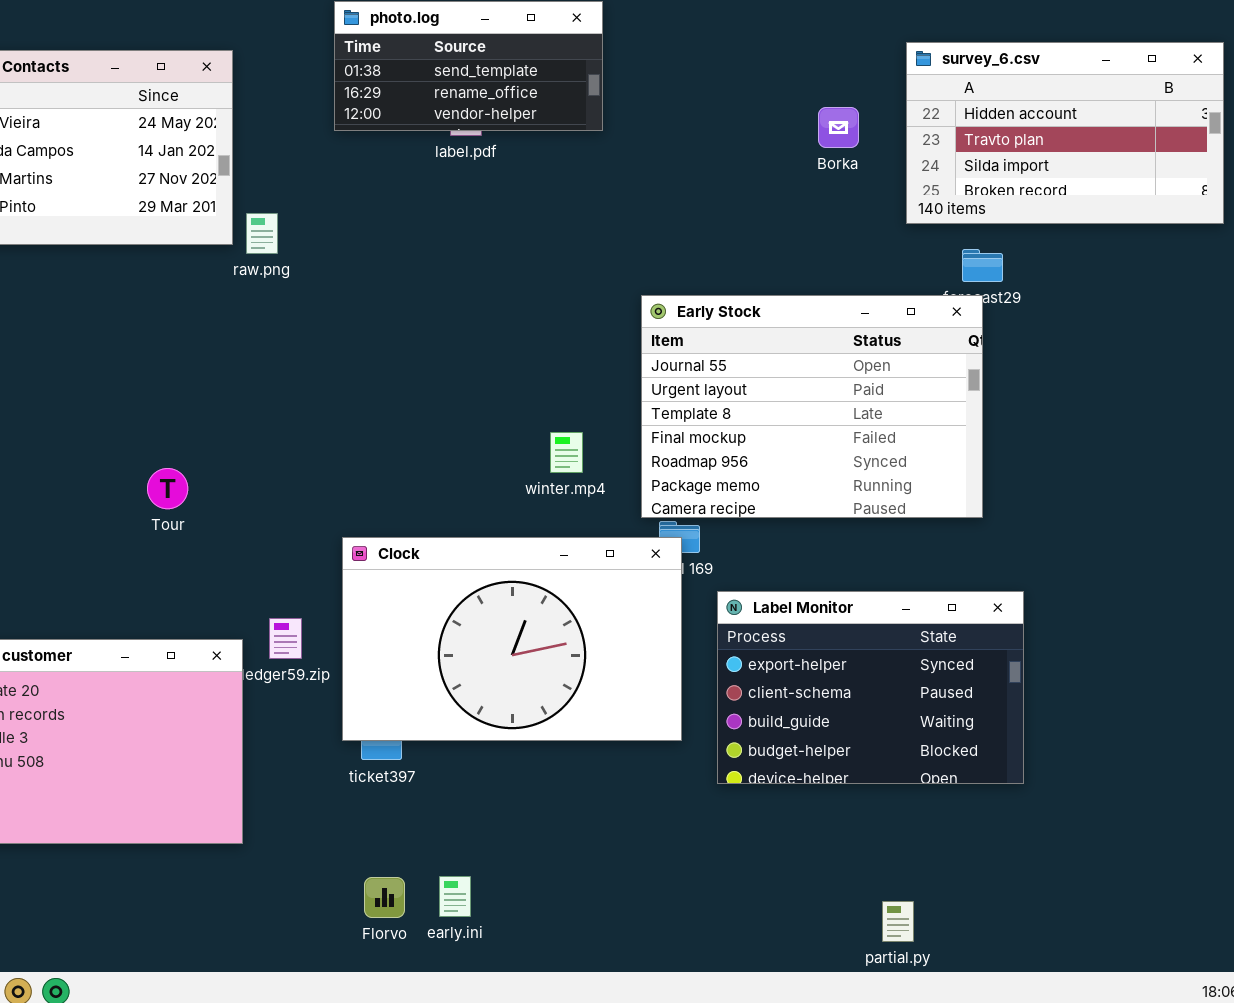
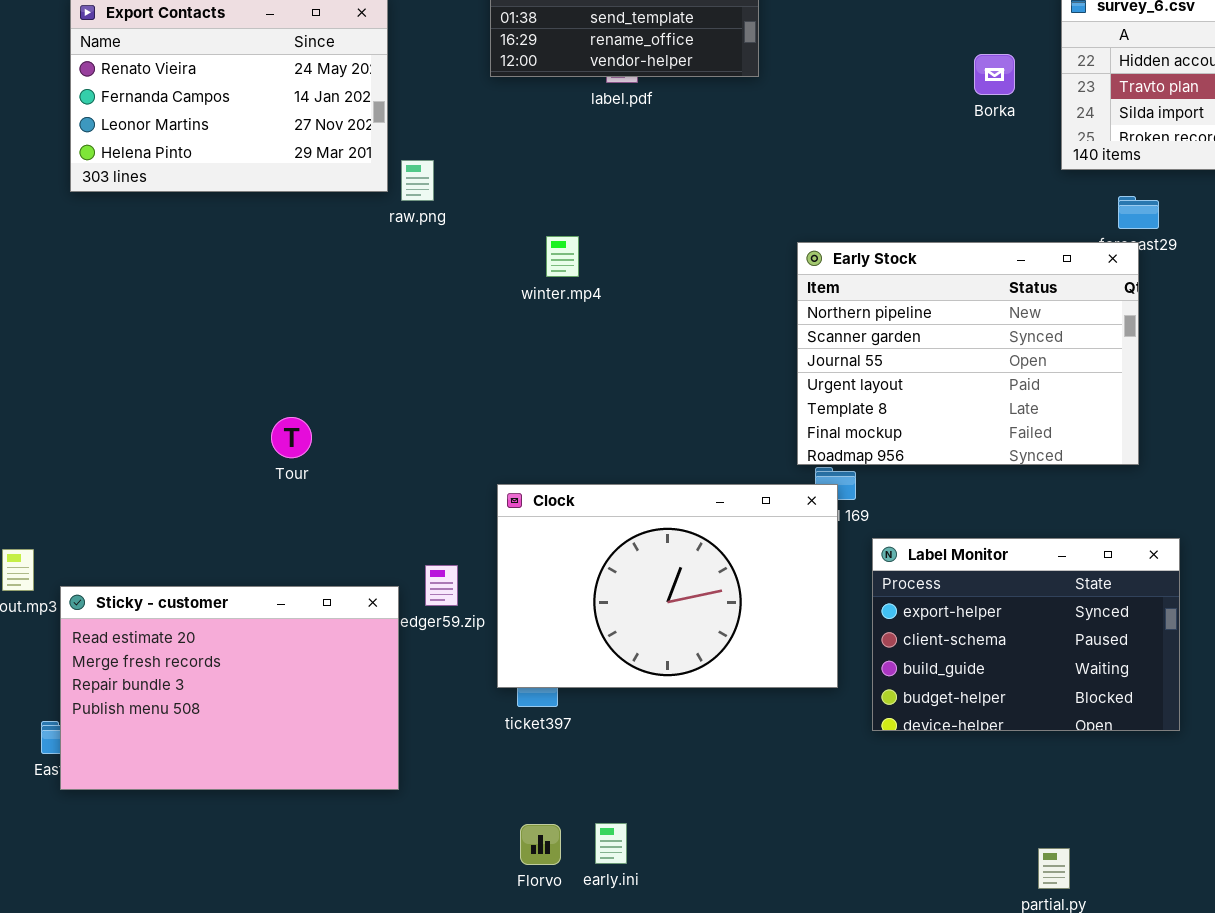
Early Stock: [641,295,983,518] -> [797,242,1139,465], scrolled up 2 rows
winter.mp4: [550,432,583,473] -> [546,236,579,277], moved
Tour: [147,468,188,509] -> [271,417,312,458], moved

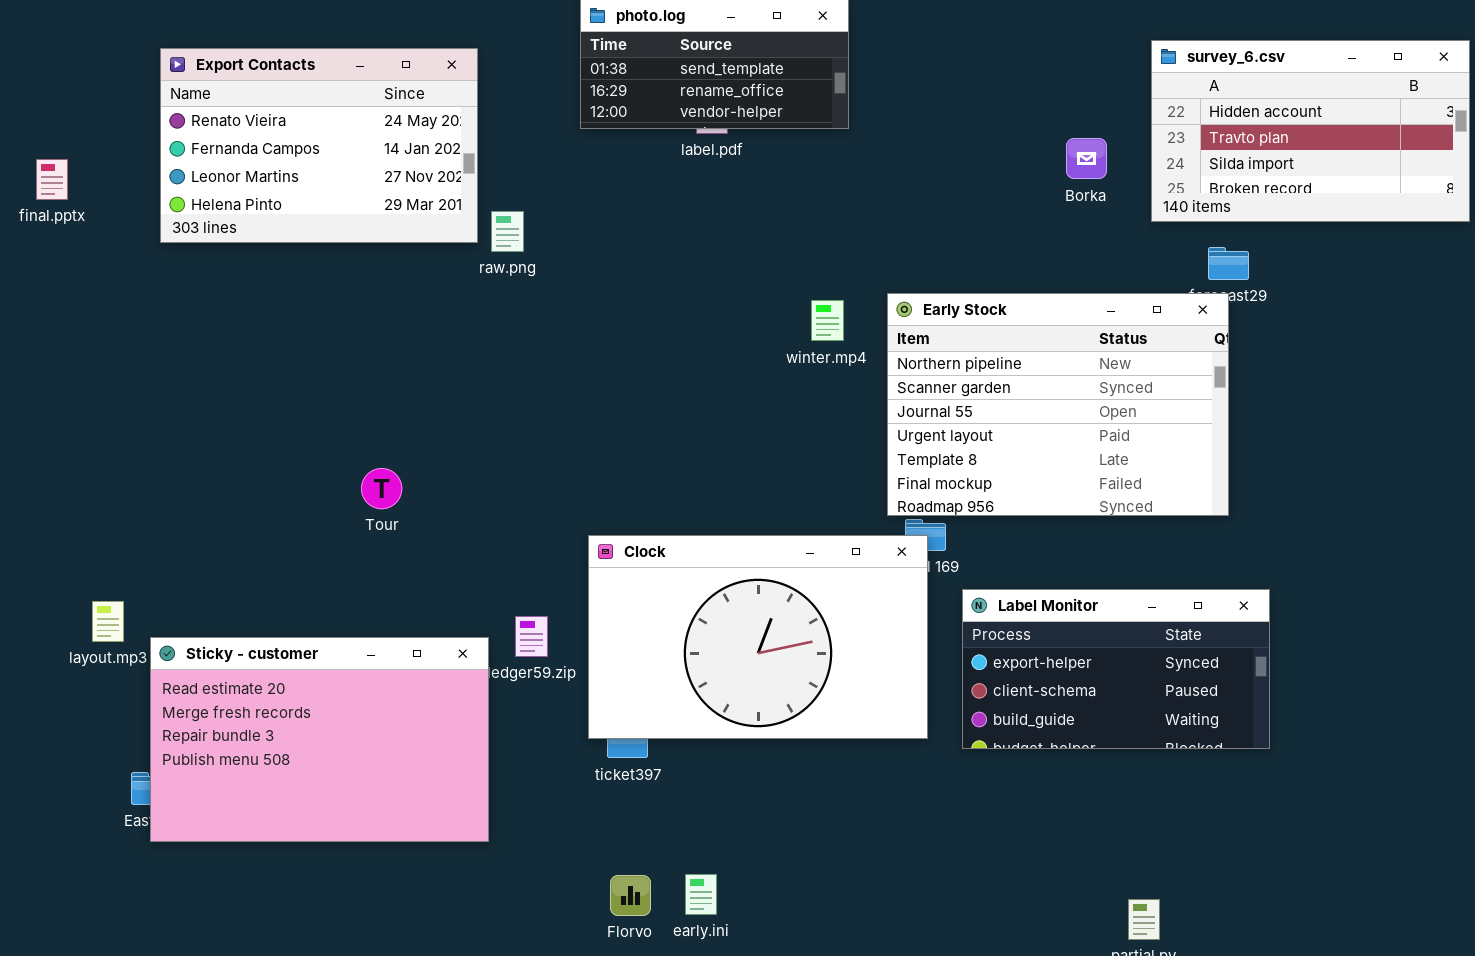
Borka: [974,54,1015,95] -> [1066,138,1107,179], moved
winter.mp4: [546,236,579,277] -> [811,300,844,341], moved
Label Monitor: [872,538,1180,731] -> [962,589,1270,749], resized

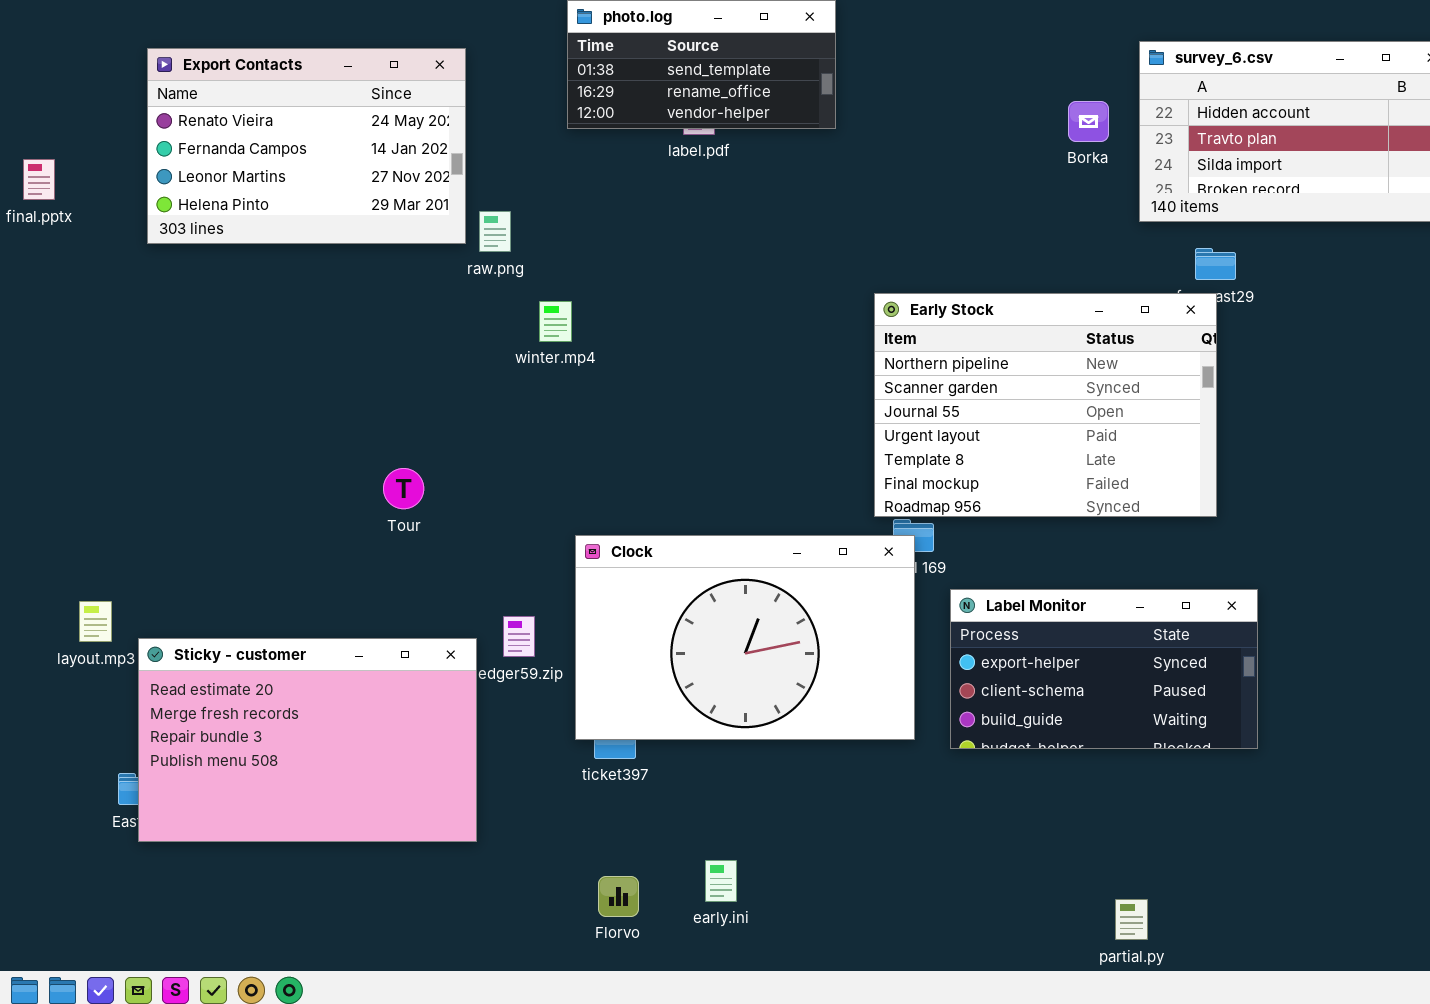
Borka: [1066,138,1107,179] -> [1068,101,1109,142], moved
winter.mp4: [811,300,844,341] -> [539,301,572,342], moved
Tour: [361,468,402,509] -> [383,468,424,509], moved
early.ini: [685,874,717,915] -> [705,860,737,902], moved

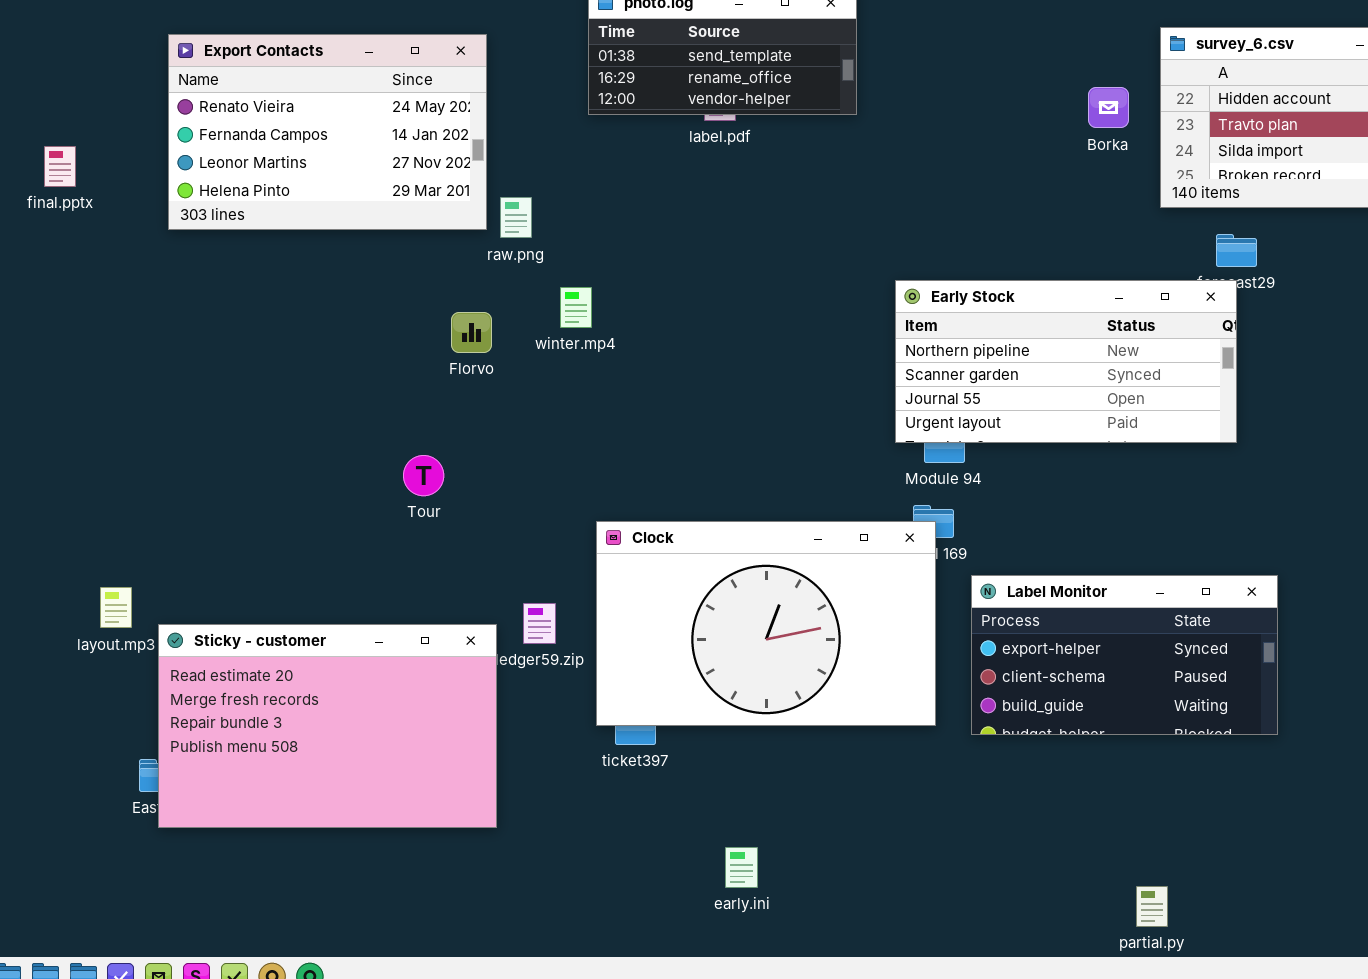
Early Stock: [874,293,1217,517] -> [895,280,1237,443], resized
Florvo: [598,876,639,917] -> [451,312,492,353], moved

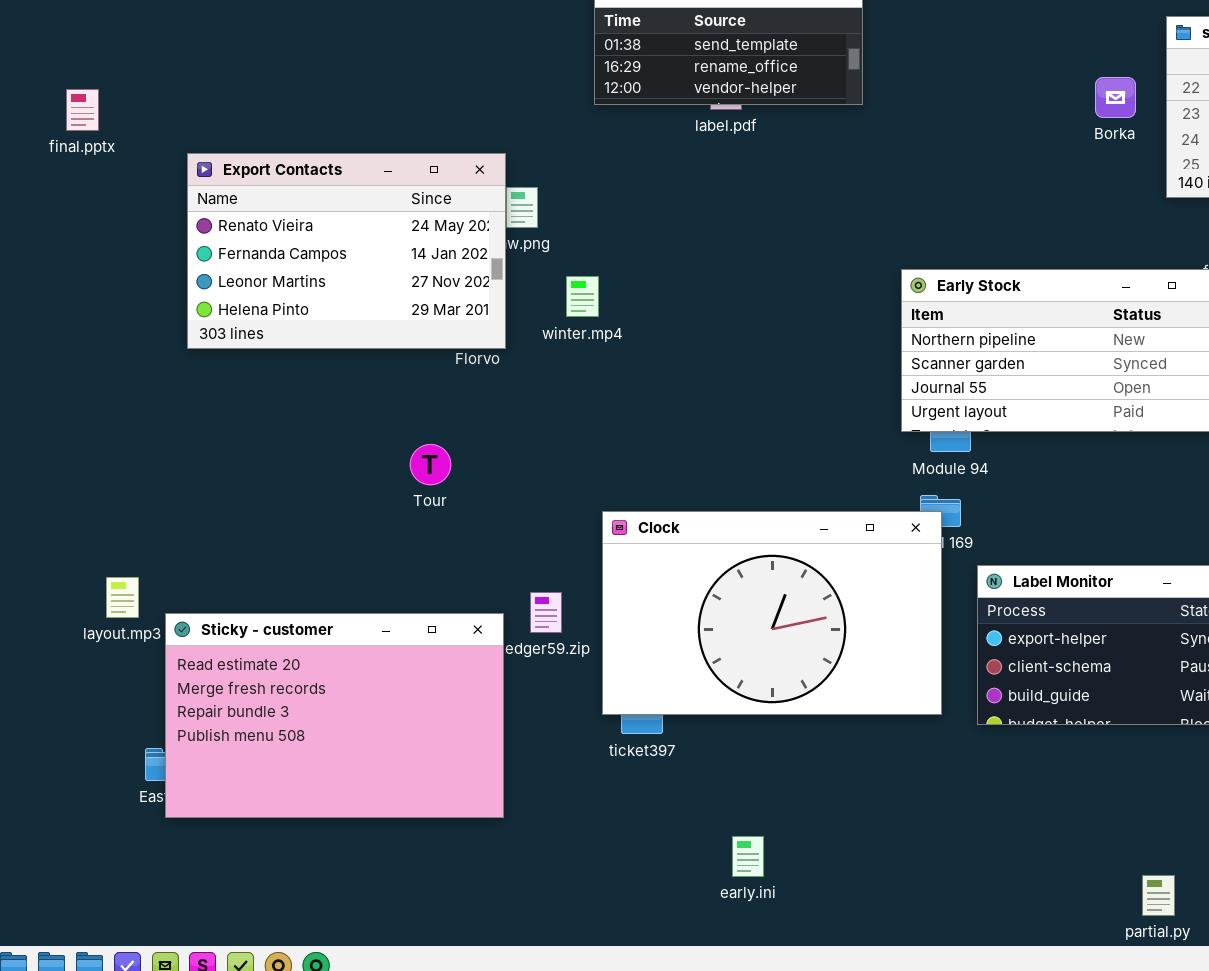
Export Contacts: [168,34,487,230] -> [187,153,506,349], moved
final.pptx: [44,146,76,187] -> [66,89,99,131], moved

